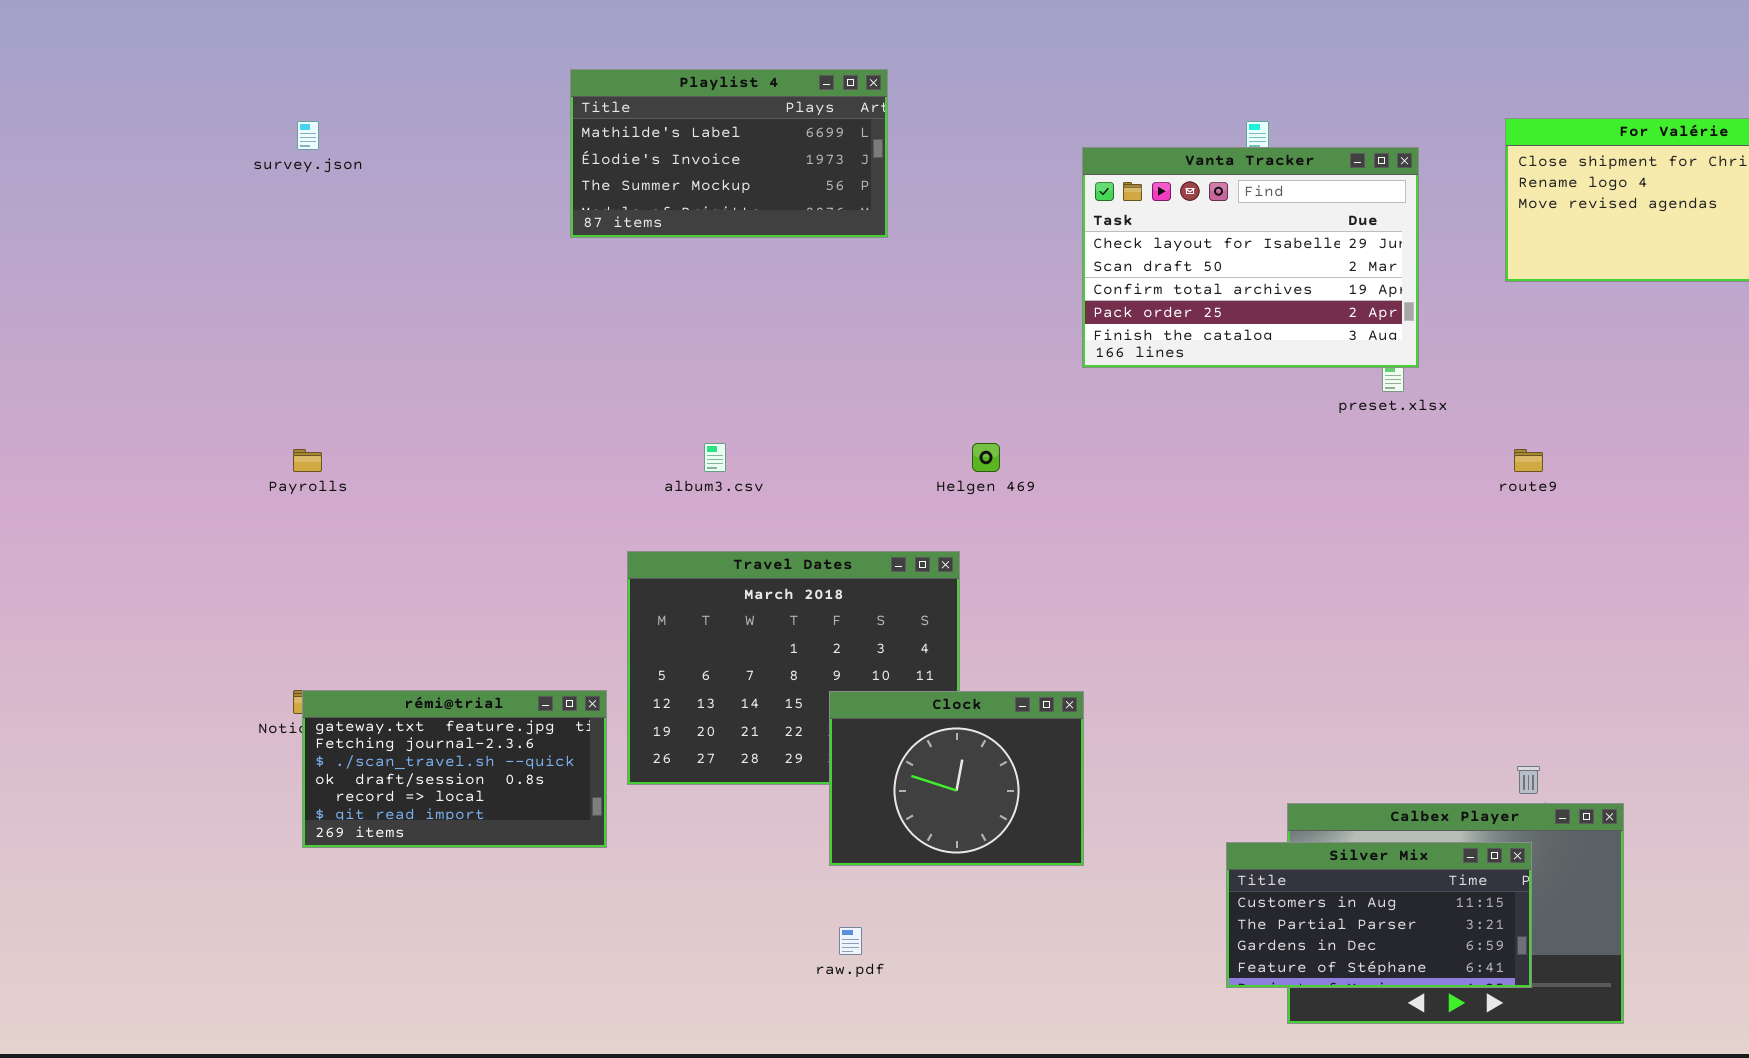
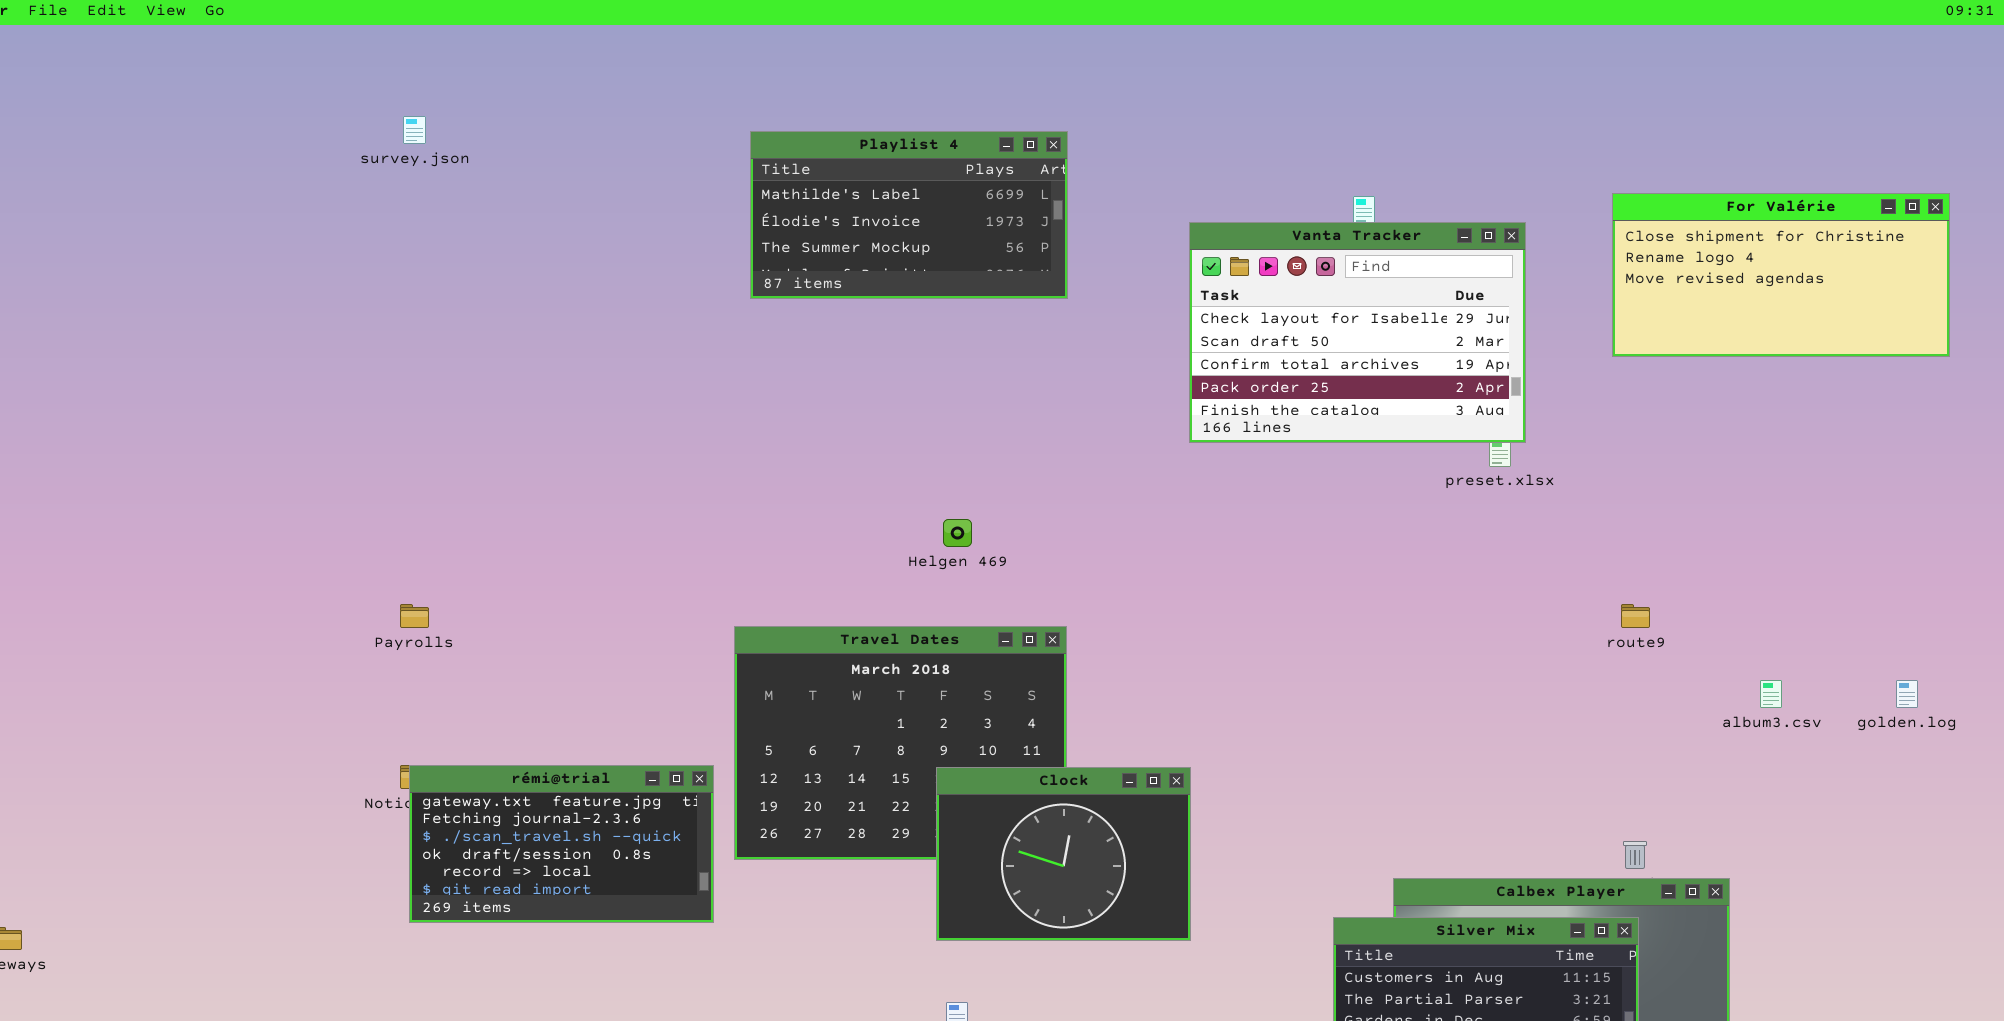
Playlist 4: [570,69,888,238] -> [750,131,1068,299], moved
survey.json: [297,121,319,150] -> [403,116,426,144], moved
album3.csv: [704,443,726,472] -> [1760,680,1782,708], moved
Helgen 469: [972,443,1000,472] -> [943,519,972,547], moved
Payrolls: [293,449,322,472] -> [400,604,429,628], moved
route9: [1514,449,1543,472] -> [1621,604,1650,628], moved

